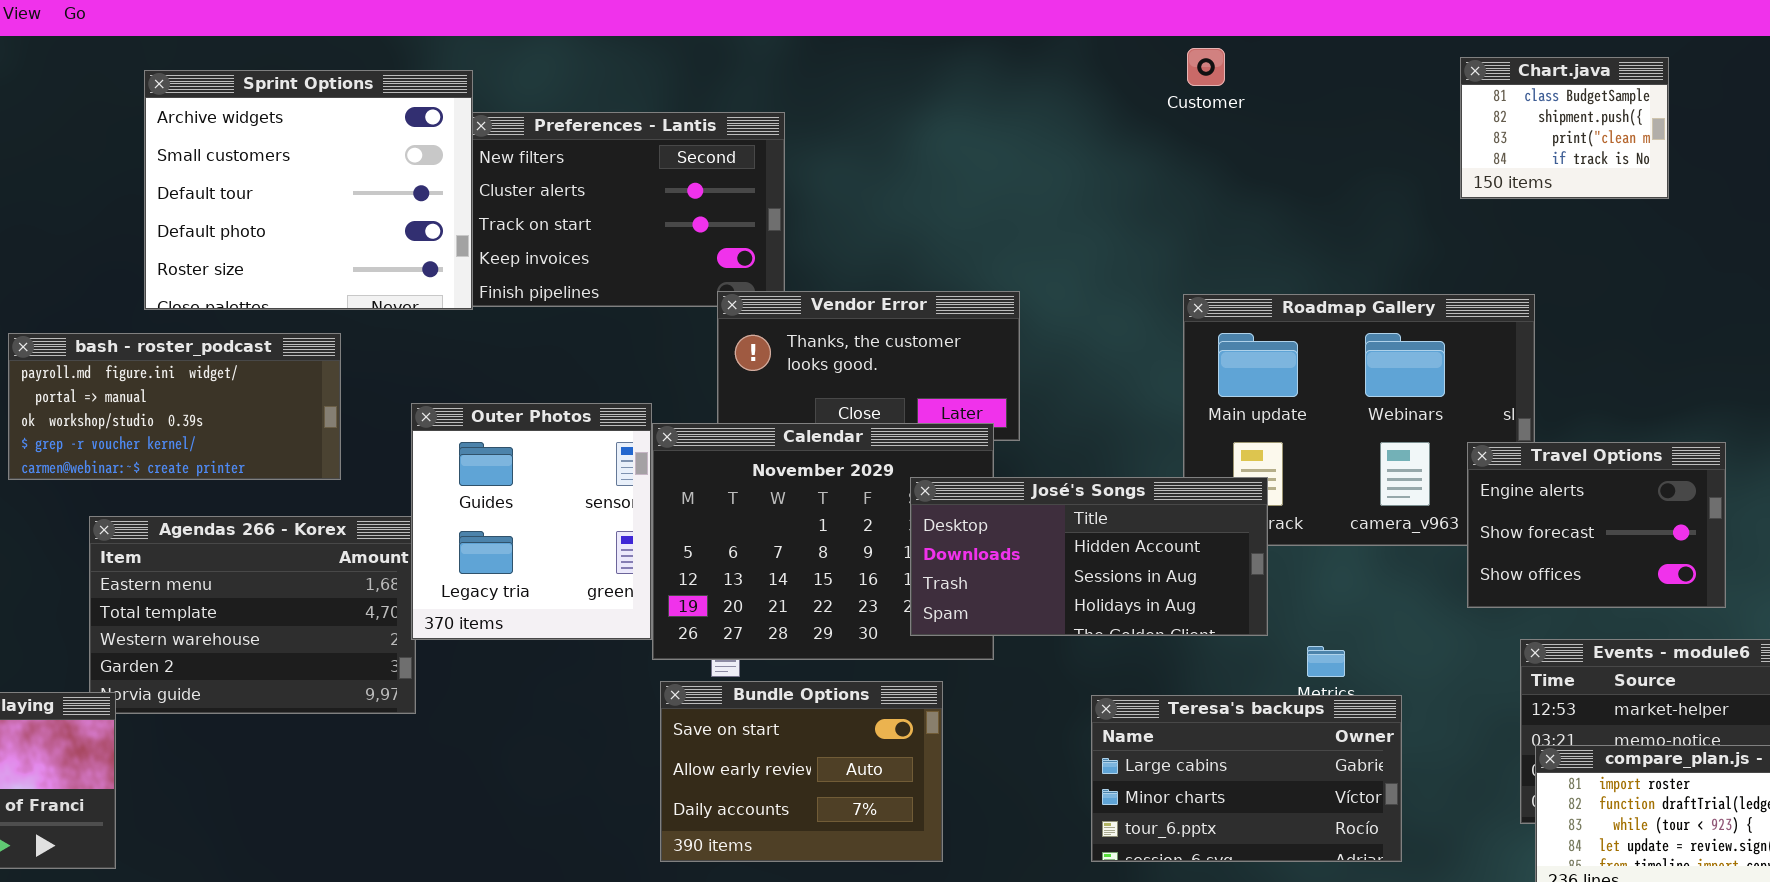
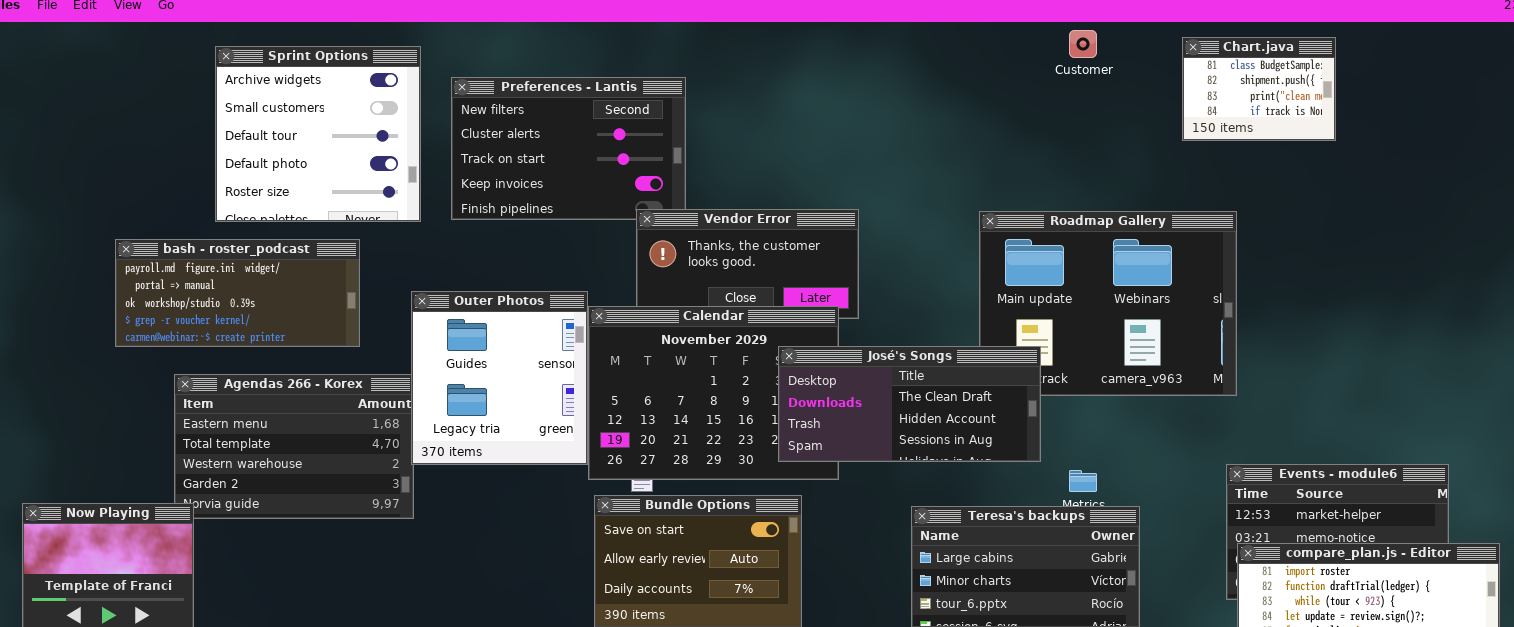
Customer: [1187,48,1225,86] -> [1069,30,1097,58], moved
Sprint Options: [144,70,473,310] -> [215,46,421,222], resized
Travel Options: [1467,442,1726,608] -> none, closed
José's Songs: [910,477,1268,636] -> [778,346,1041,462], scrolled up 1 row

